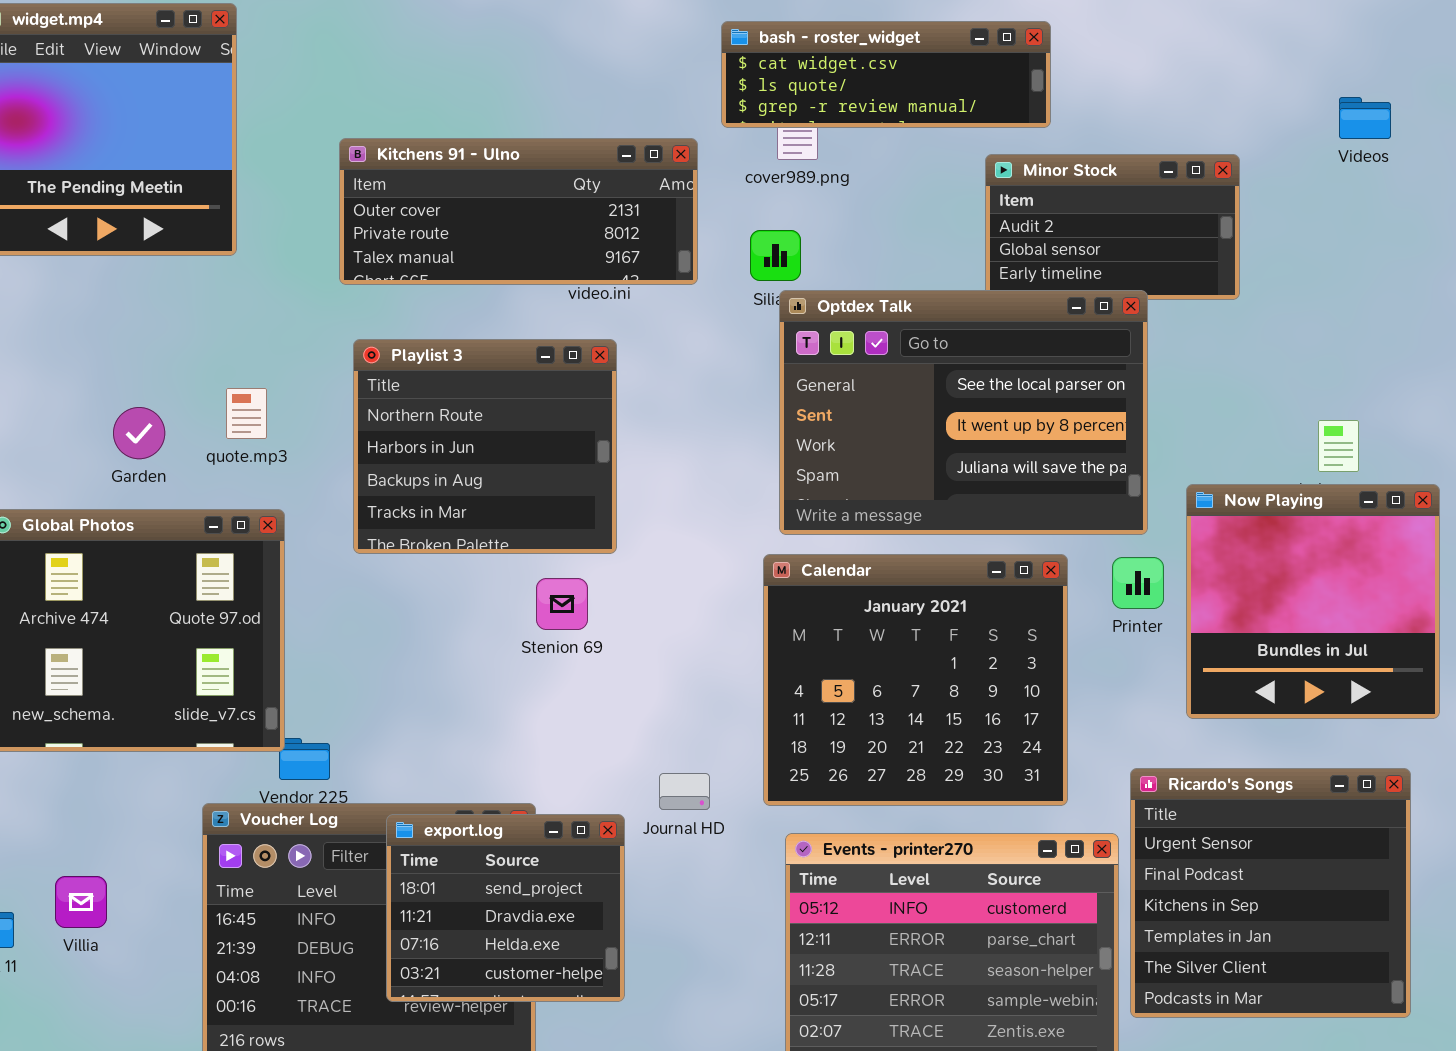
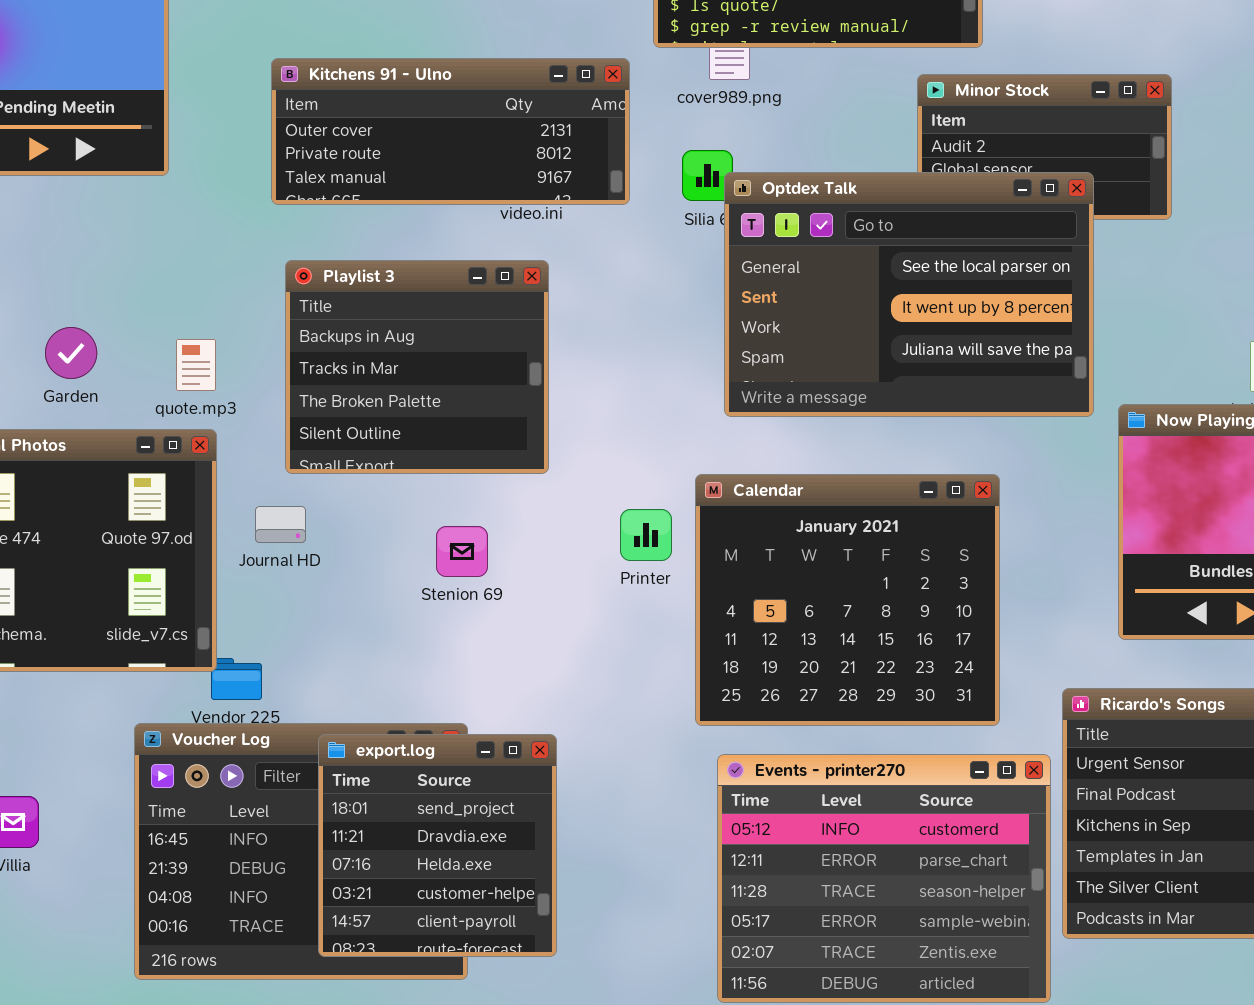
Optdex Talk: [779,290,1148,535] -> [724,172,1094,417], moved
Playlist 3: [353,339,617,554] -> [285,260,549,474], scrolled down 2 rows
quote.mp3: [226,388,267,439] -> [176,339,216,391], moved
Printer: [1112,557,1164,609] -> [620,509,672,561], moved
Stenion 69: [536,578,588,630] -> [436,526,488,577], moved
Journal HD: [659,773,710,810] -> [255,506,306,543], moved
export.log: [386,814,625,1002] -> [318,734,557,957], resized

